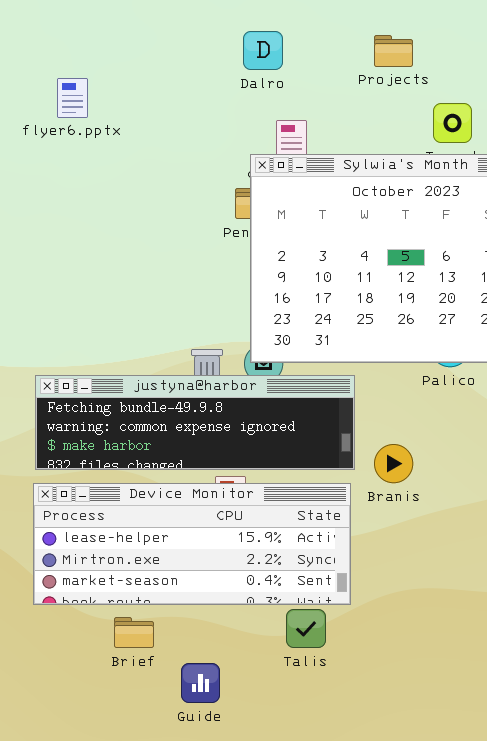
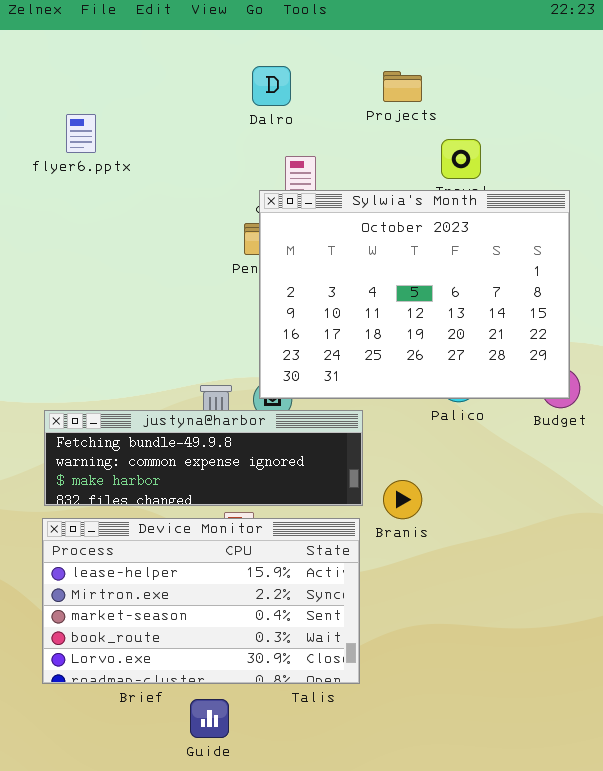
Device Monitor: [33,483,351,605] -> [42,518,360,684], resized

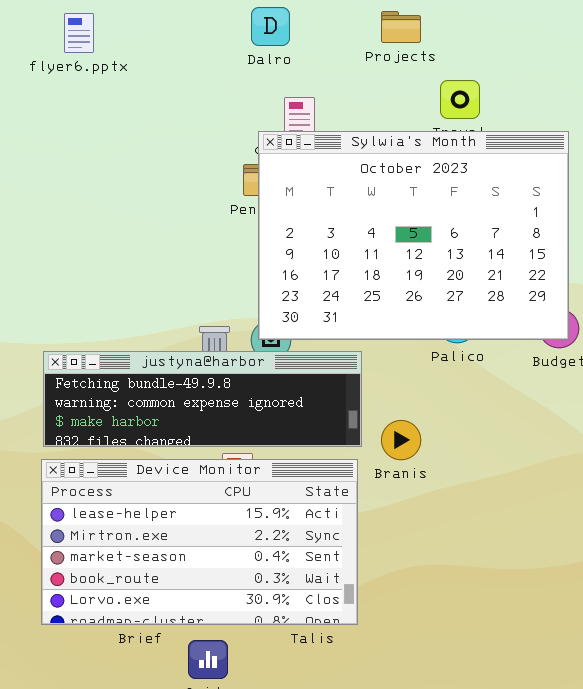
flyer6.pptx: [66,114,96,153] -> [64,13,94,53], moved

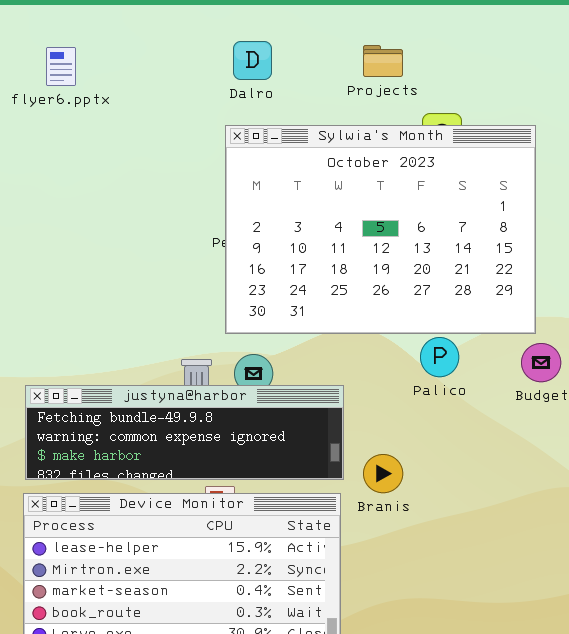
Sylwia's Month: [258,131,569,340] -> [225,125,536,334], moved

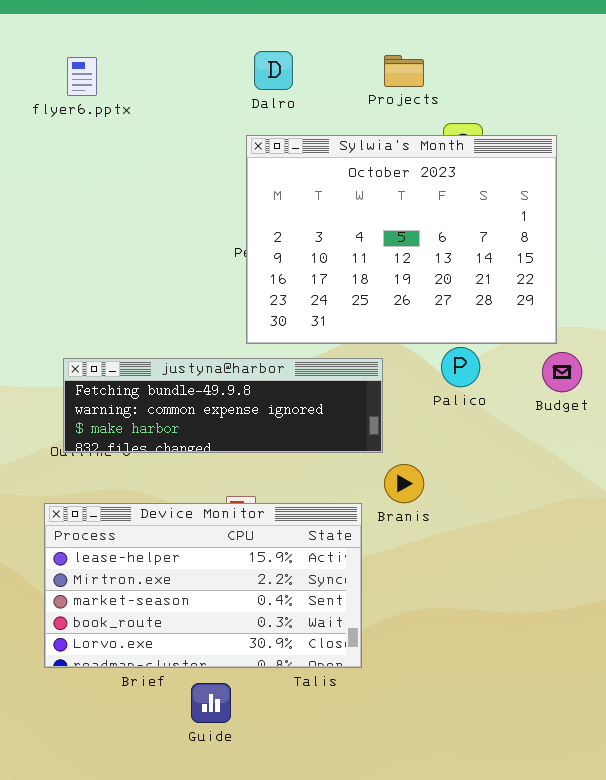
justyna@harbor: [25,385,344,480] -> [63,358,383,453], moved

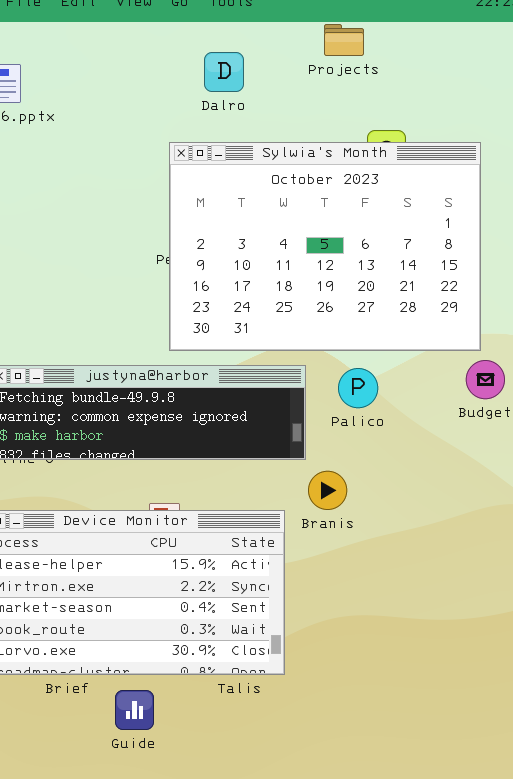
Dalro: [254,51,293,90] -> [204,52,244,92], moved
Projects: [384,55,424,87] -> [324,24,364,56], moved
Palico: [441,347,480,387] -> [338,368,378,408], moved

